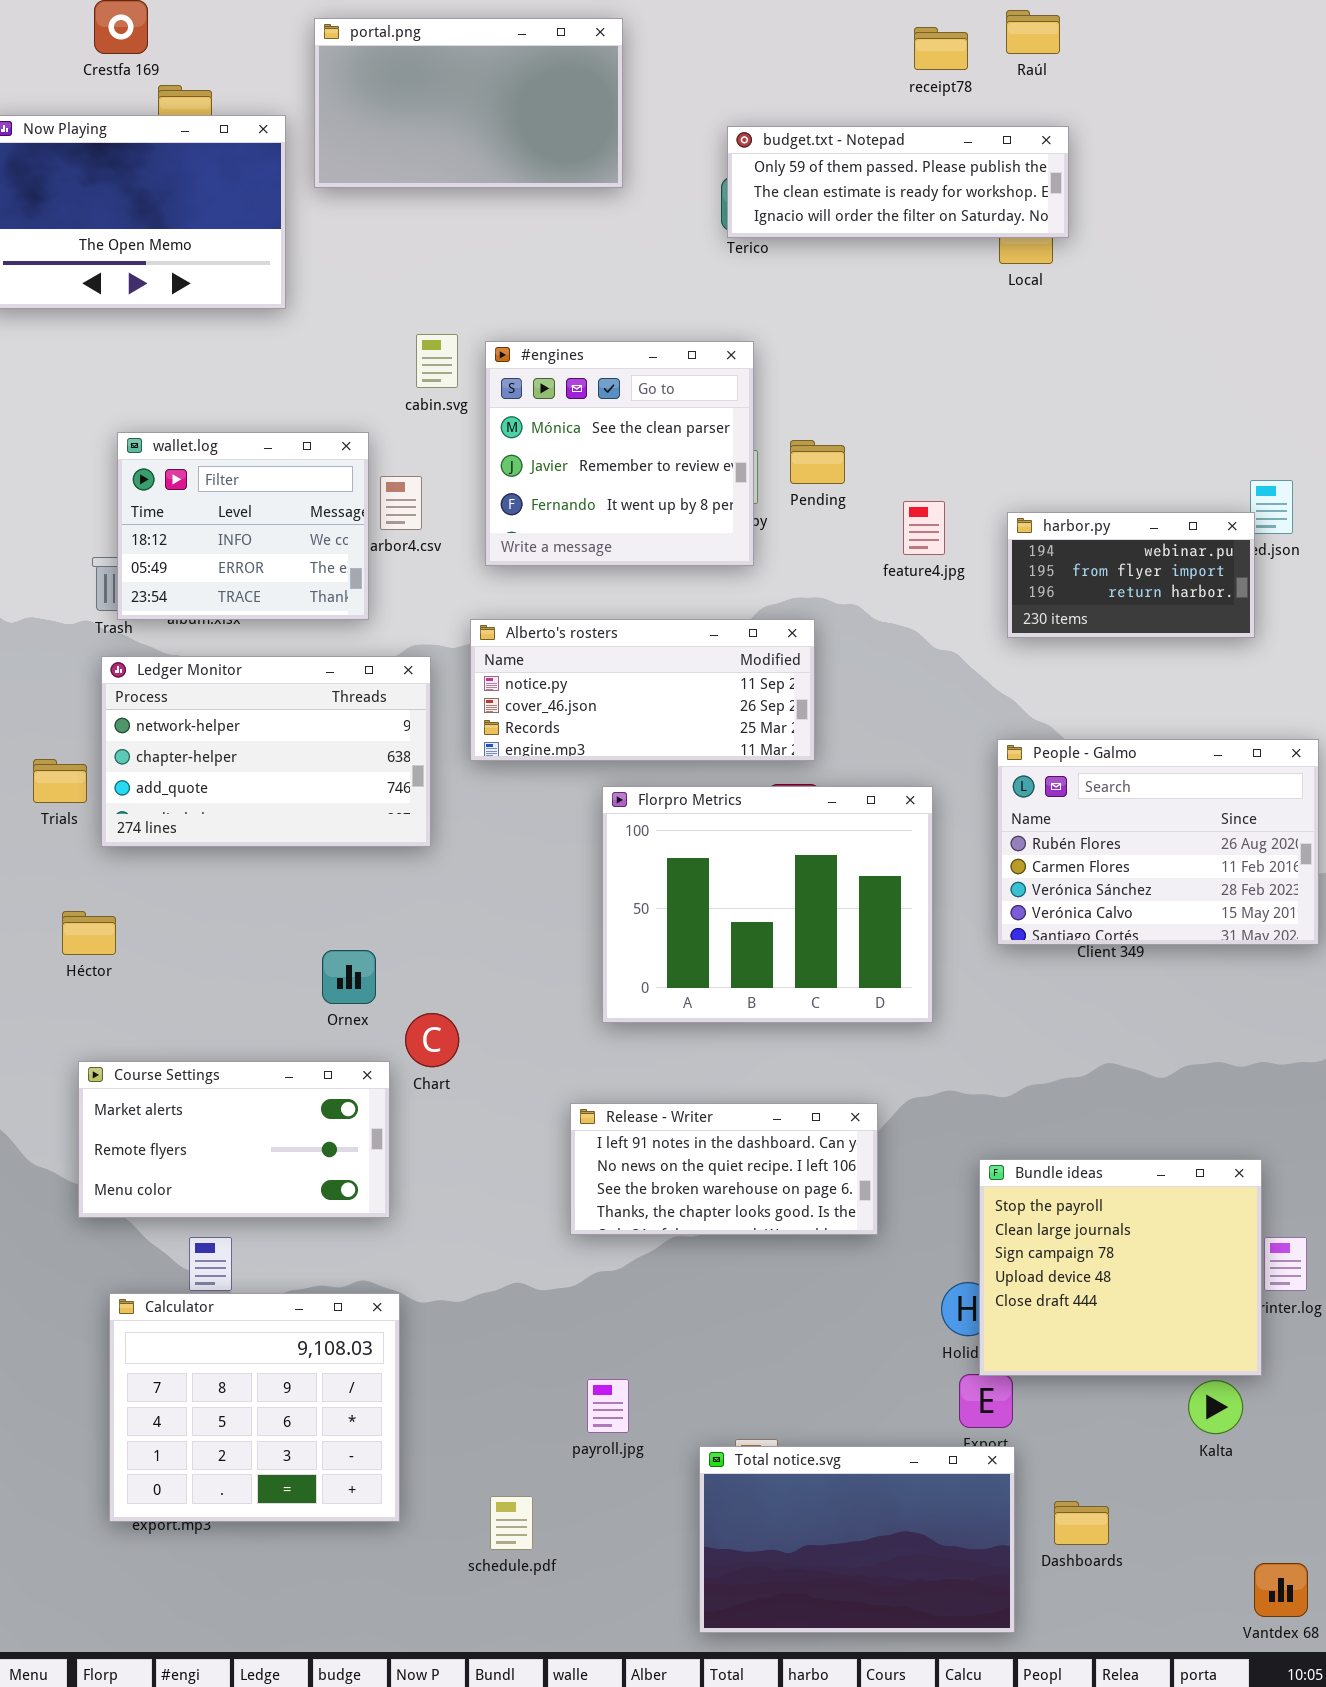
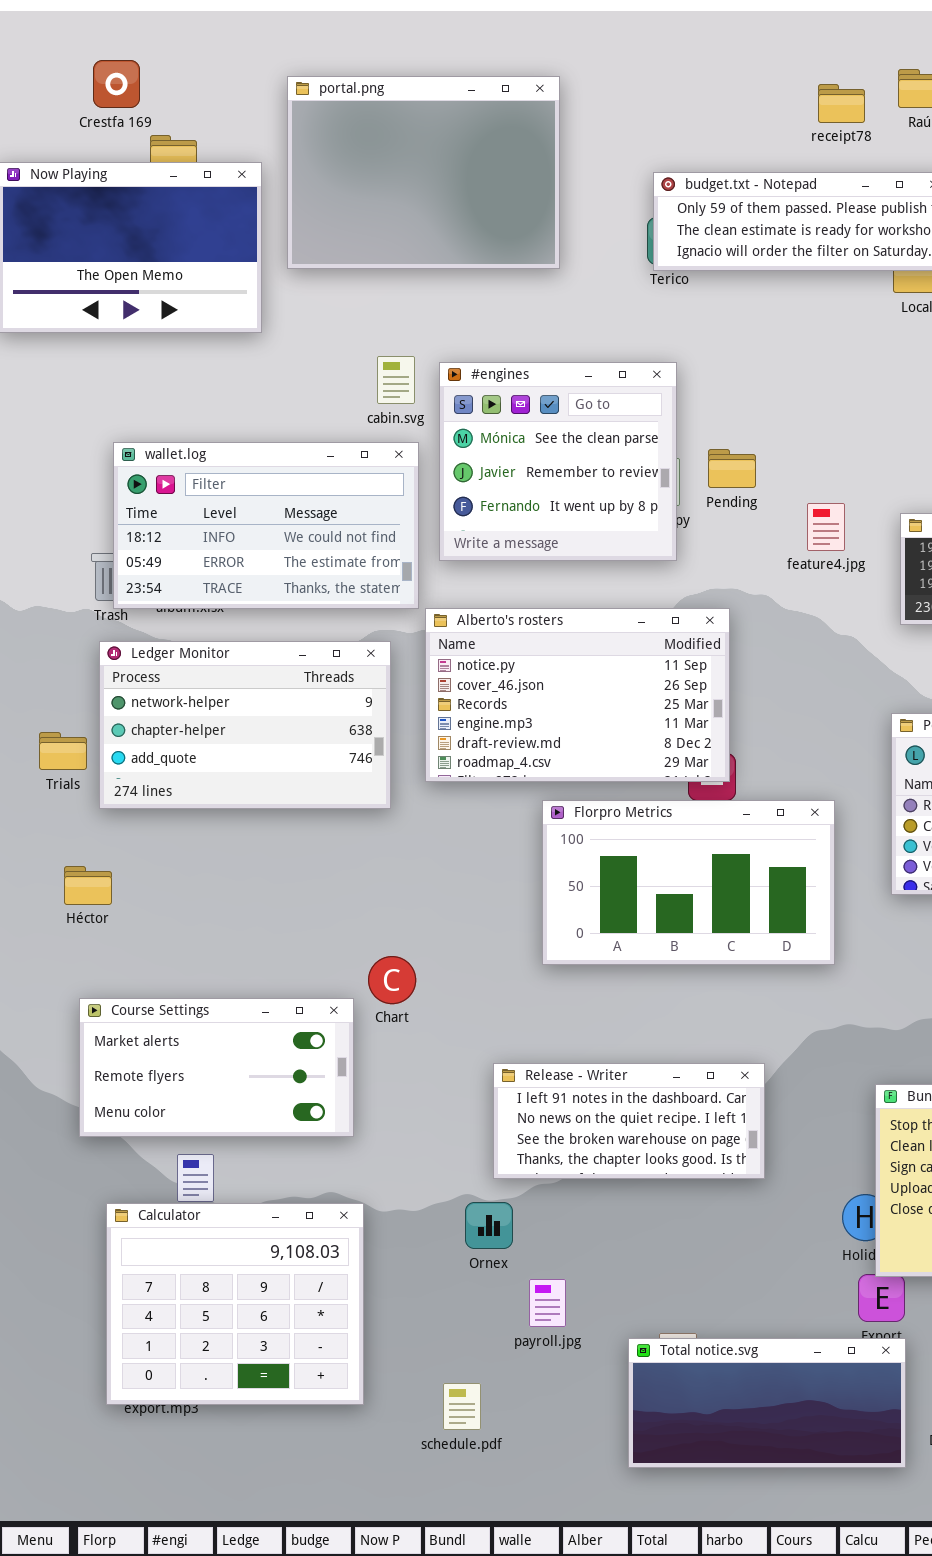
portal.png: [314,18,623,188] -> [287,76,560,269], resized
wallet.log: [117,432,369,620] -> [113,442,419,609], resized
Alberto's rosters: [470,619,815,761] -> [425,608,730,782], resized
Florpro Metrics: [602,786,933,1023] -> [542,800,835,965], resized
Ornex: [322,950,376,1004] -> [465,1202,513,1249], moved
Release - Writer: [570,1103,878,1235] -> [493,1063,765,1179], moved
Total notice.svg: [699,1446,1015,1633] -> [628,1338,906,1468], resized

